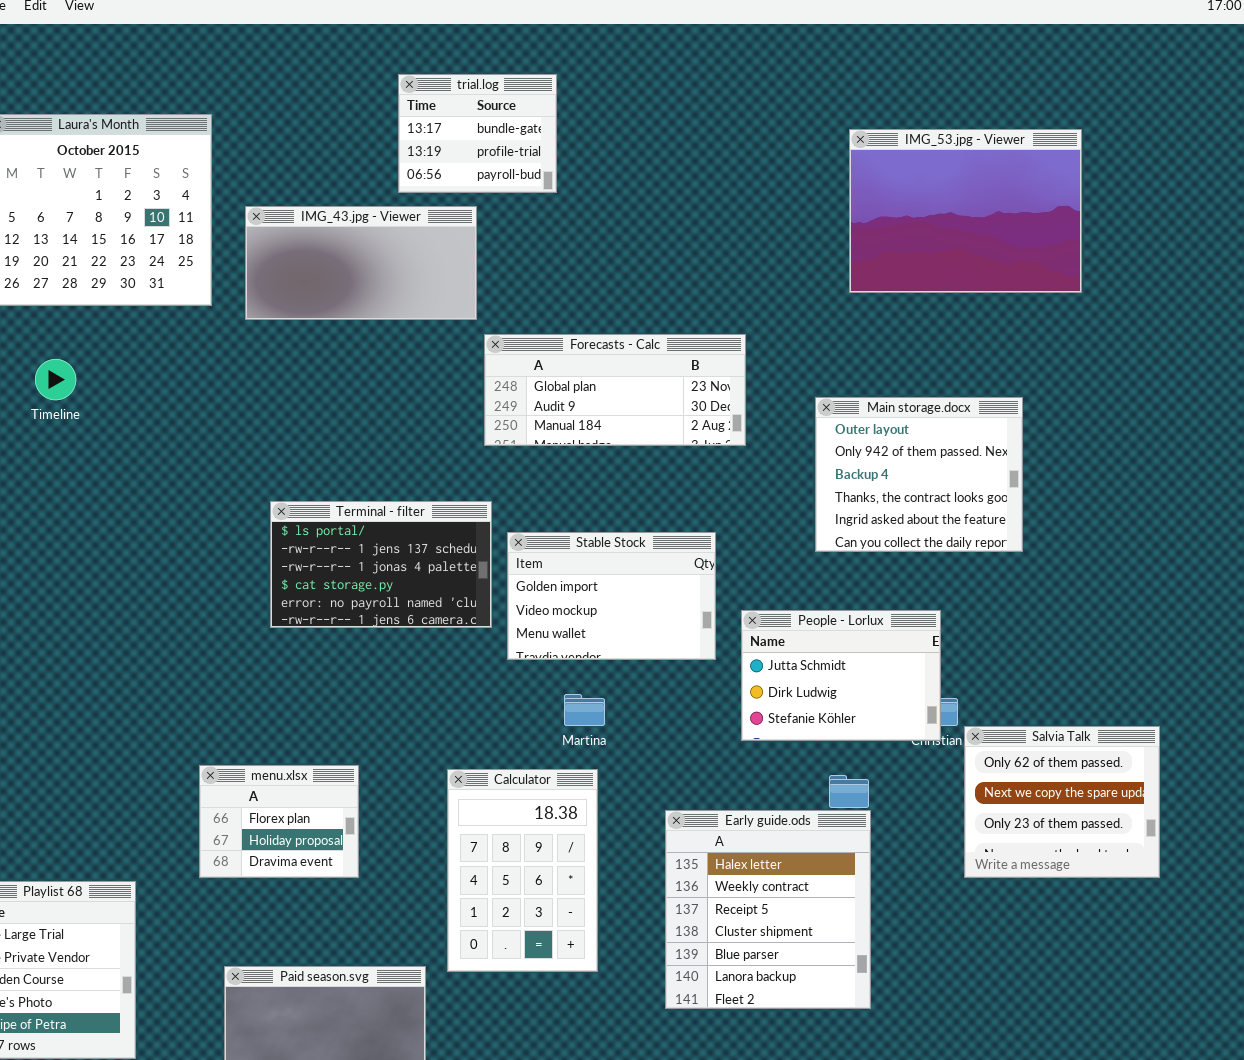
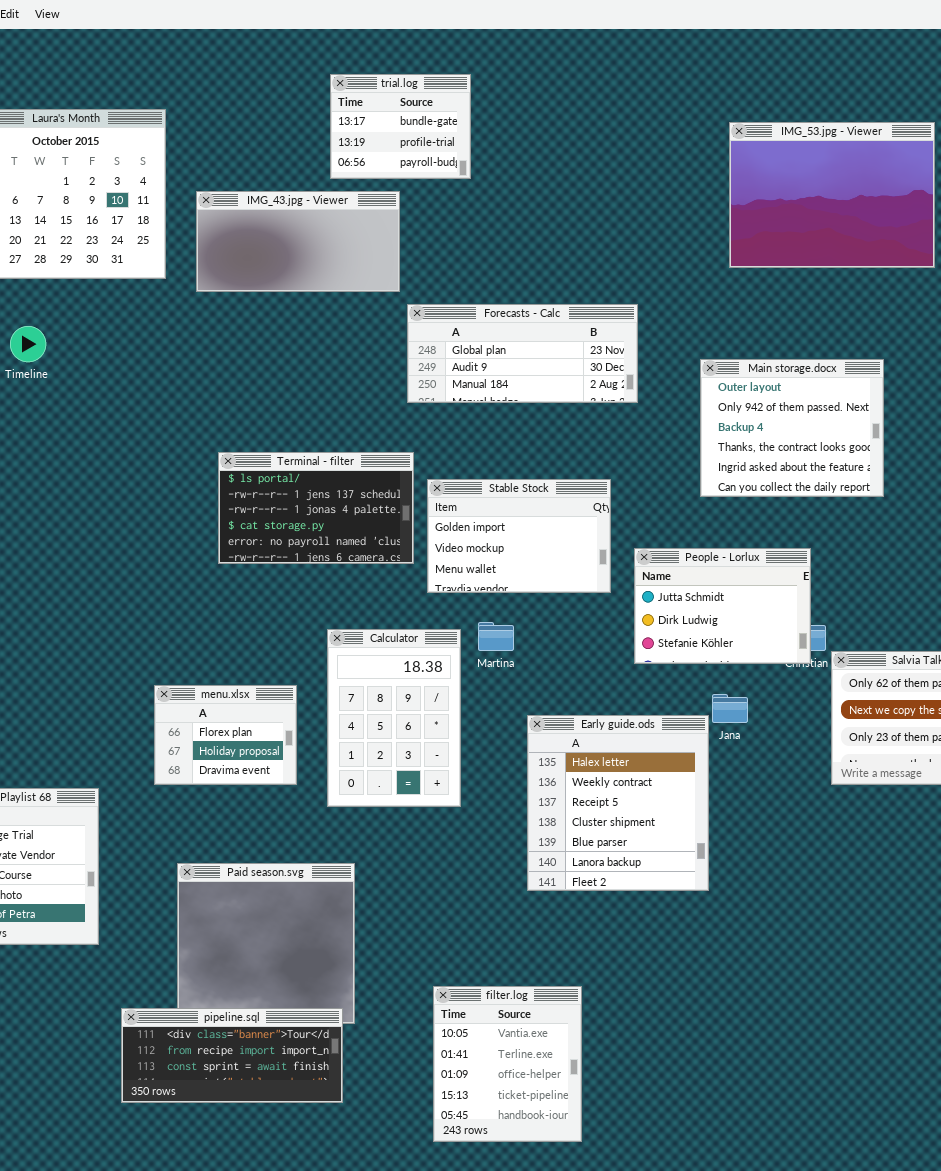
Calculator: [447,769,598,972] -> [327,629,461,807], moved
Early guide.ods: [665,810,871,1009] -> [527,715,709,891], moved

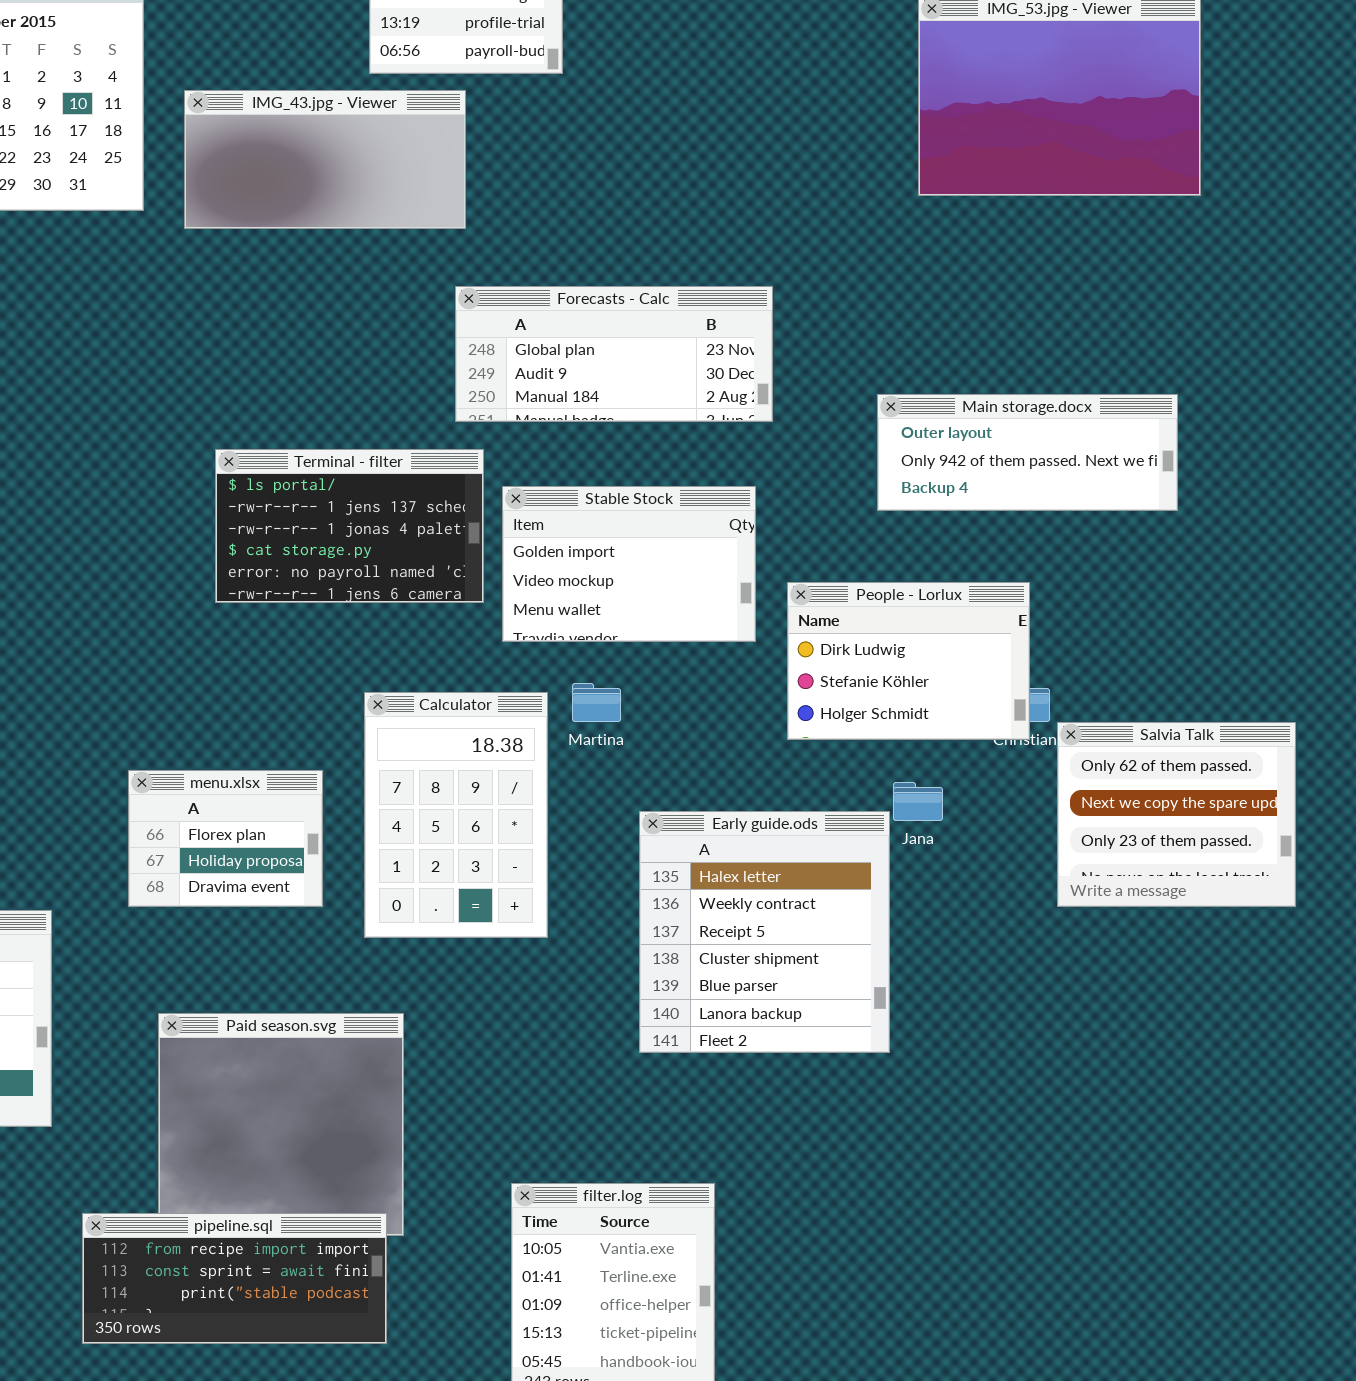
Forecasts - Calc: [407,304,638,403] -> [455,286,773,422], moved
Main storage.docx: [700,359,884,497] -> [877,394,1178,511], resized
People - Lorlux: [634,548,811,664] -> [787,582,1030,740], scrolled down 1 row
pipeline.sql: [121,1008,343,1103] -> [82,1213,387,1344], scrolled down 1 row

